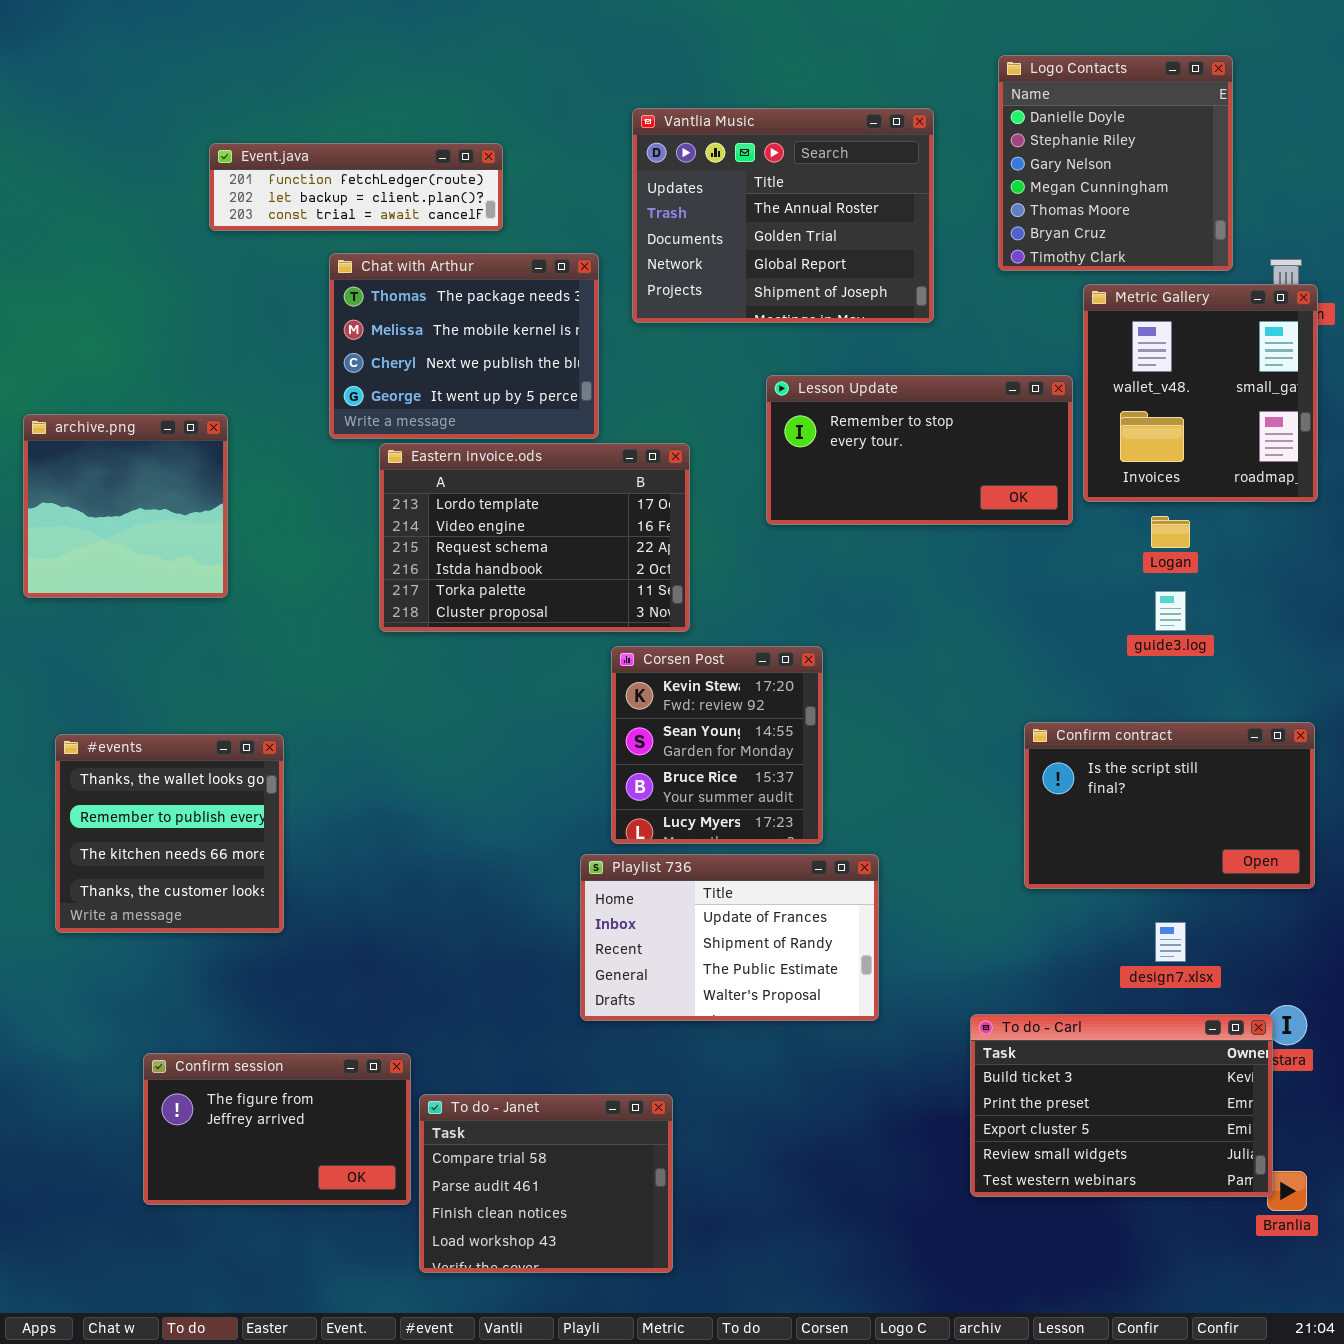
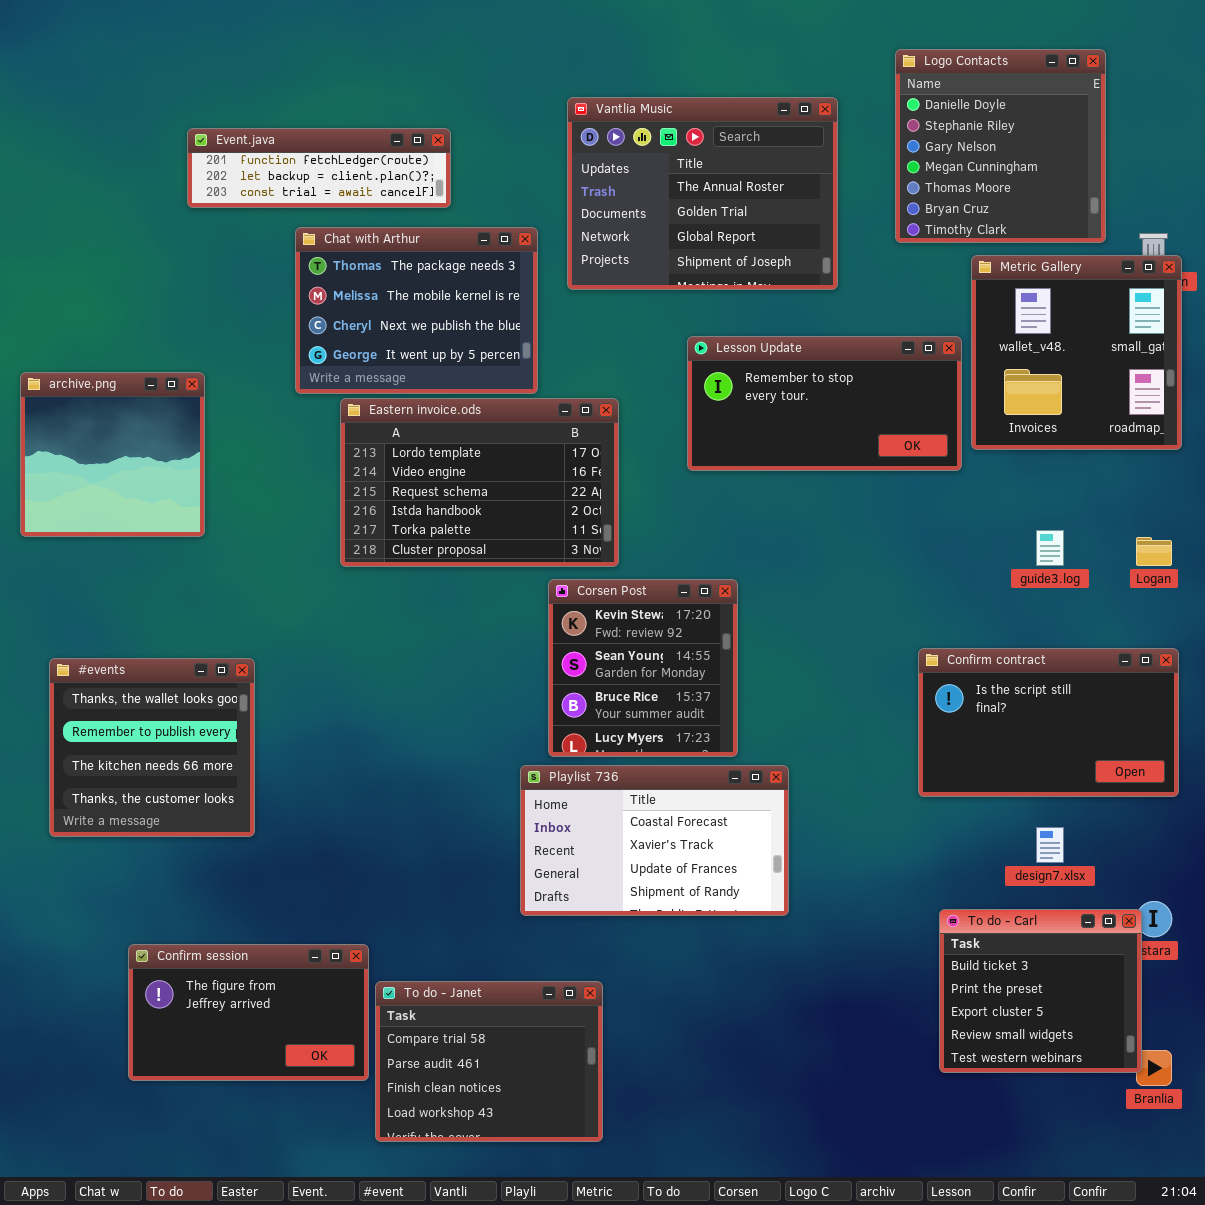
Logan: [1151,516,1190,548] -> [1136,537,1172,566], moved
Playlist 736: [580,854,879,1021] -> [520,765,789,916], scrolled up 2 rows
To do - Carl: [970,1014,1273,1197] -> [939,909,1142,1073], resized

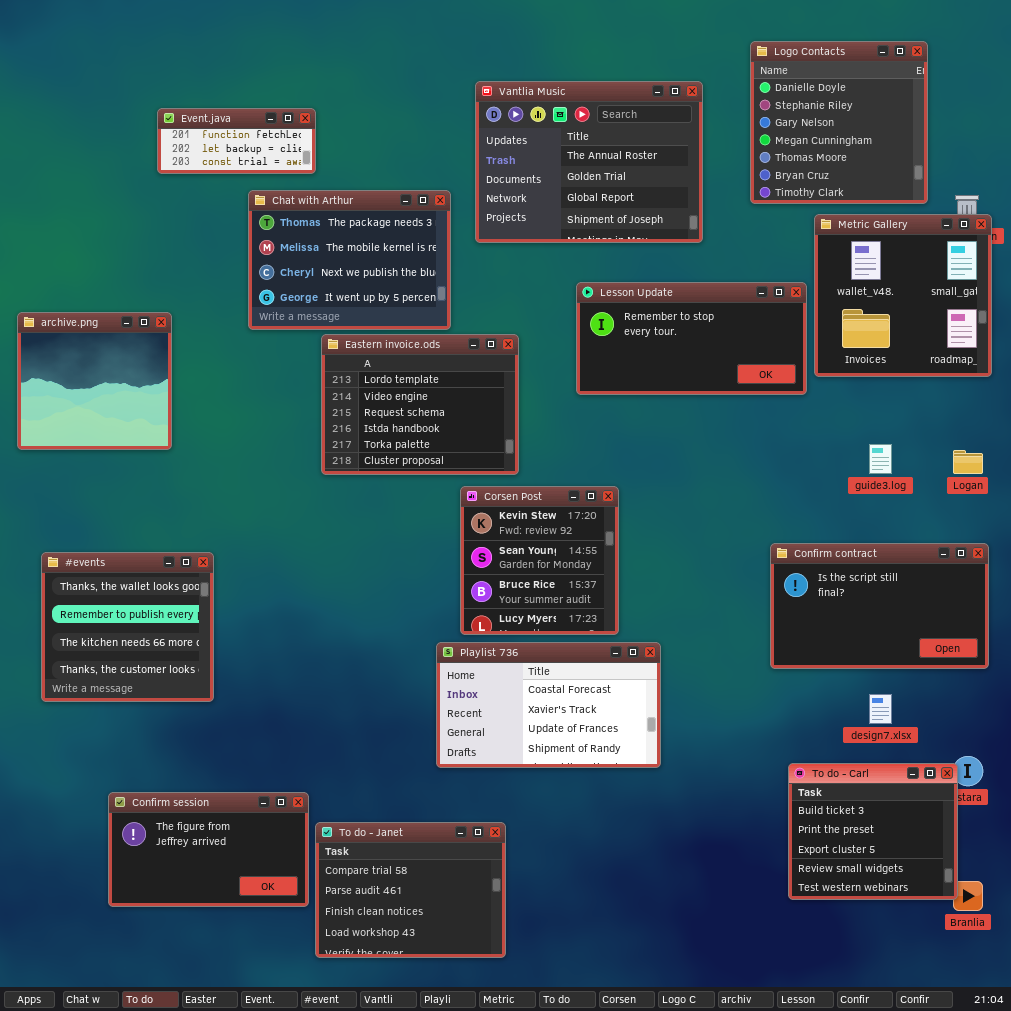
Event.java: [187,128,451,208] -> [157,108,316,174], resized
Eastern invoice.ods: [340,398,619,567] -> [321,334,519,475], resized

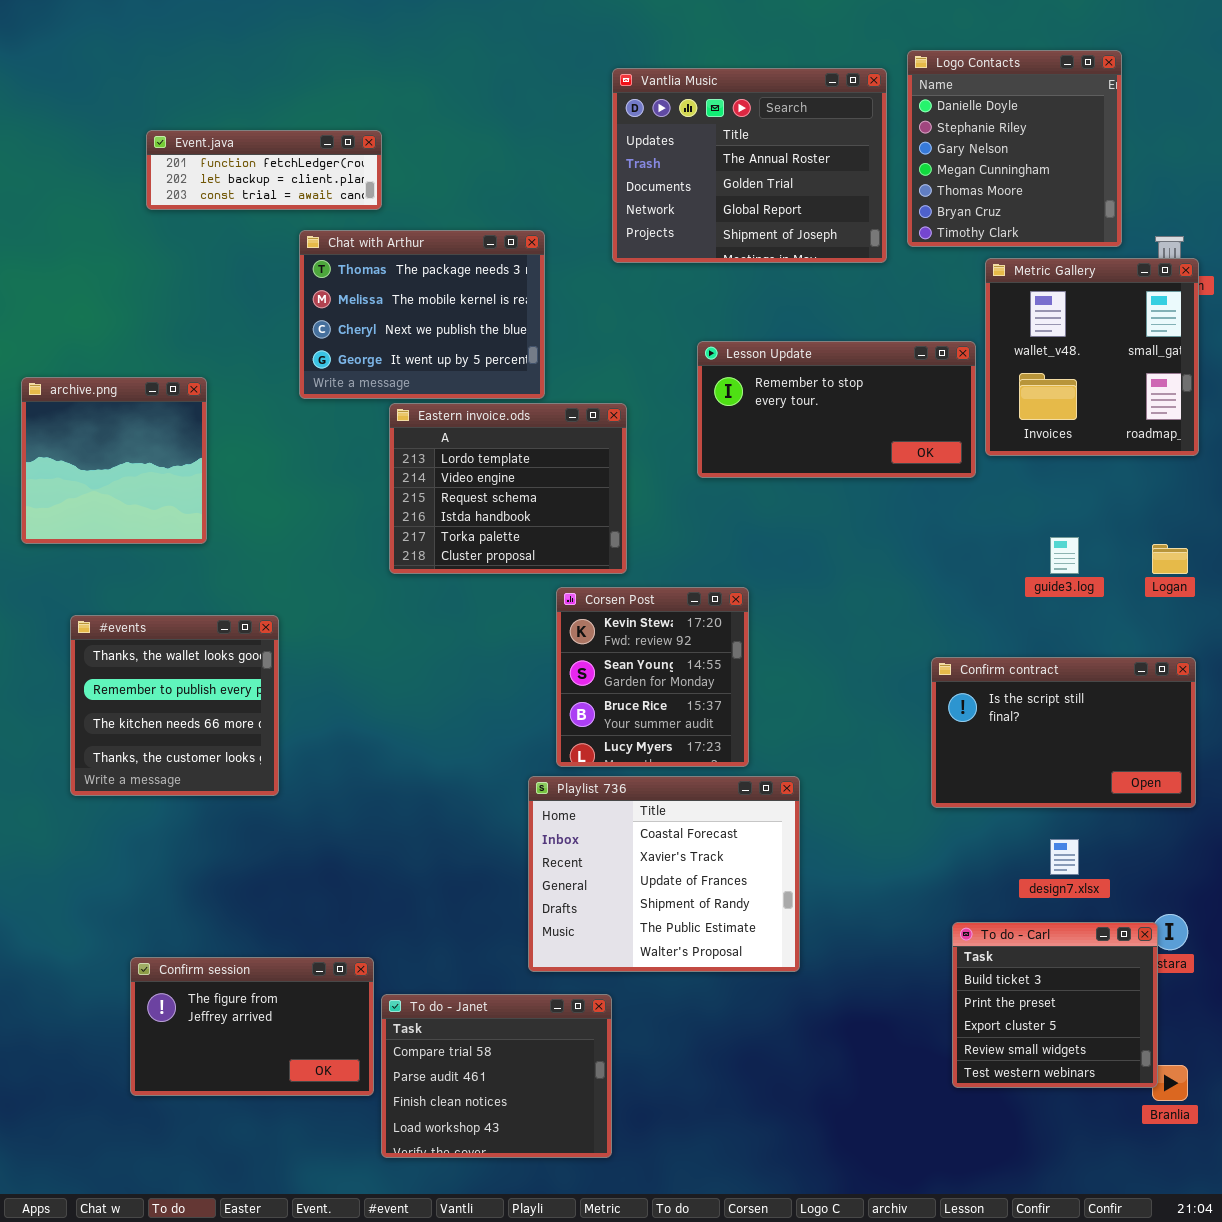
Vantlia Music: [475,81,703,243] -> [612,68,887,263], moved
Event.java: [157,108,316,174] -> [146,130,382,210], resized
#events: [41,552,214,702] -> [70,615,279,796], moved
Playlist 736: [436,642,661,768] -> [528,776,800,972], resized

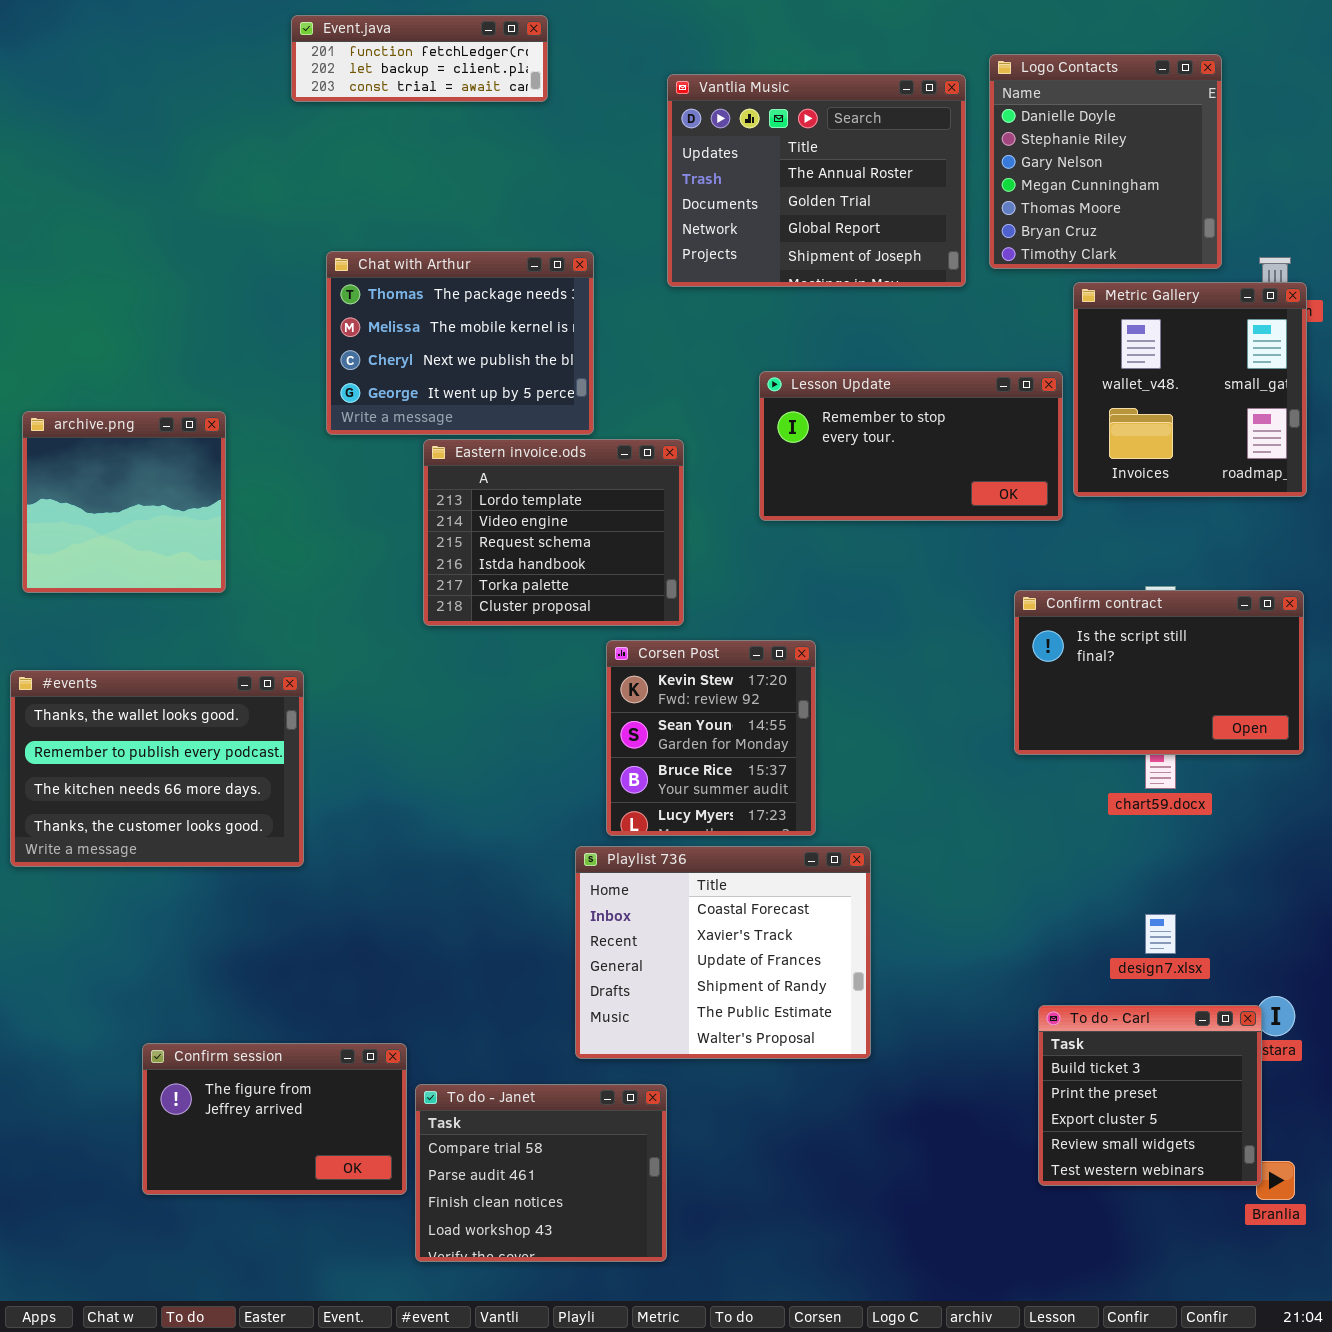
Event.java: [146,130,382,210] -> [291,15,548,102], moved
#events: [70,615,279,796] -> [10,670,304,867], resized
Confirm contract: [931,657,1196,808] -> [1014,590,1304,755], moved

